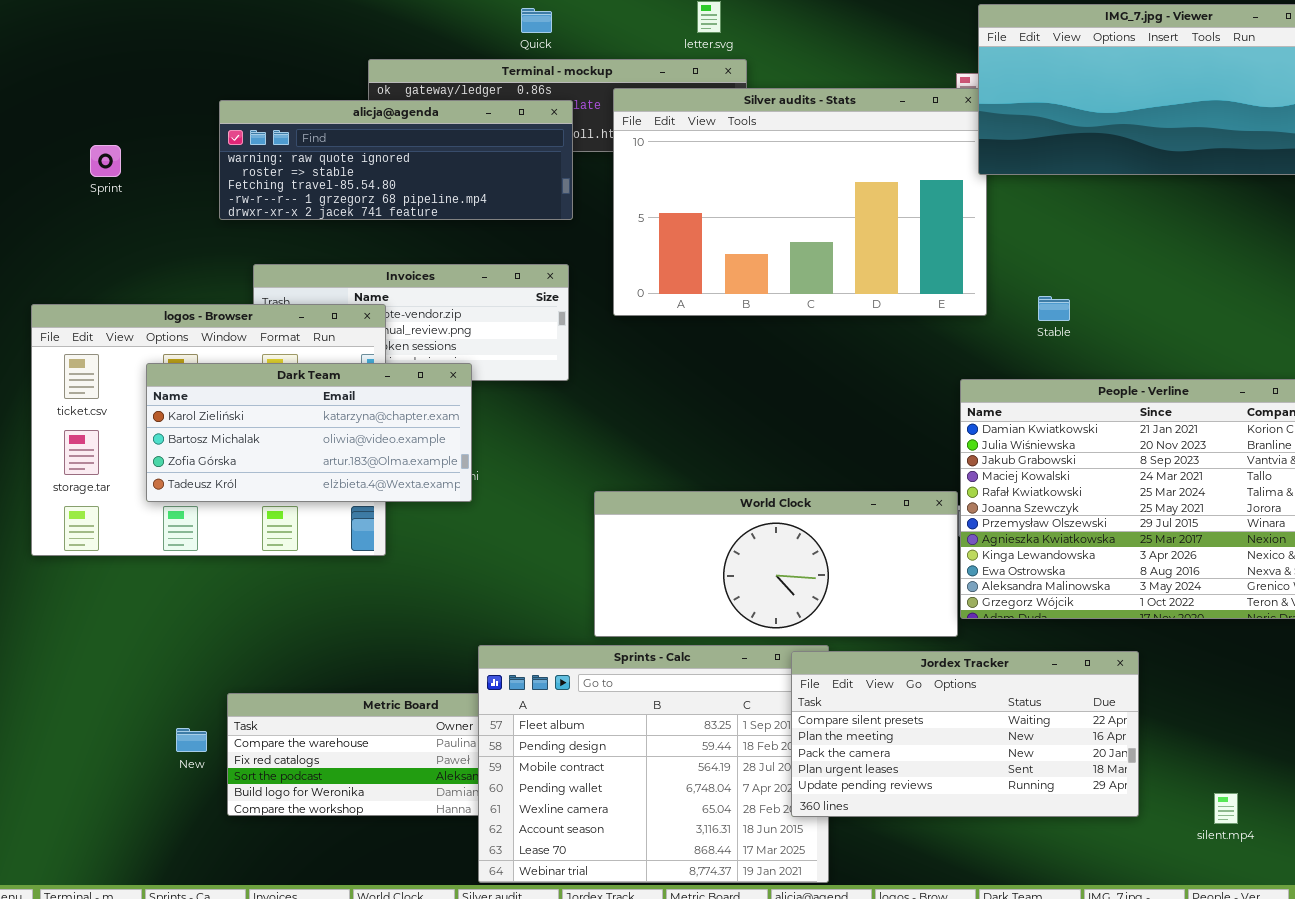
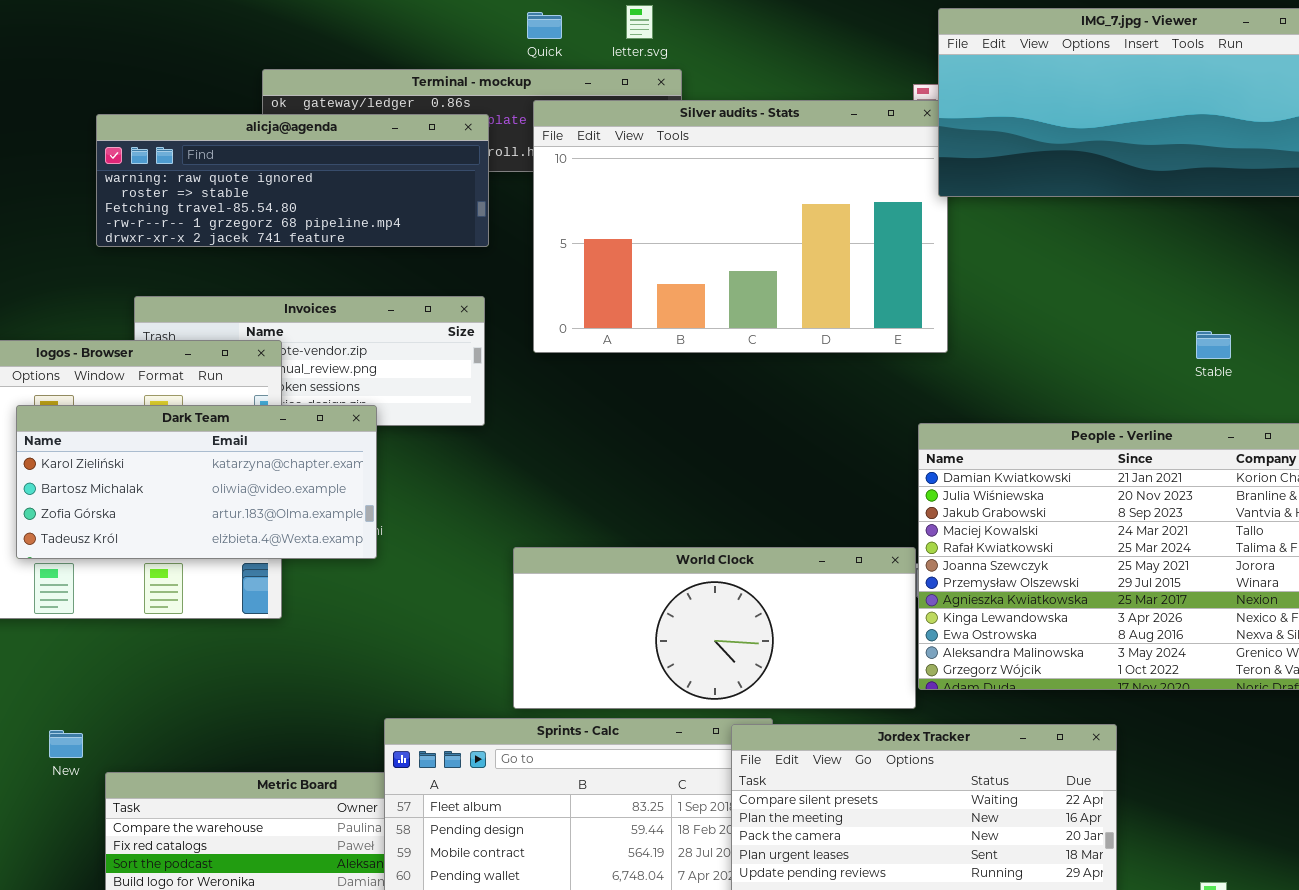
Quick: [521,8,552,33] -> [527,12,562,39], moved
Stable: [1038,296,1070,321] -> [1196,331,1231,359], moved
New: [176,728,207,752] -> [49,730,83,758], moved

